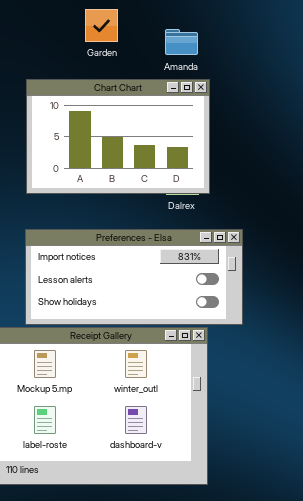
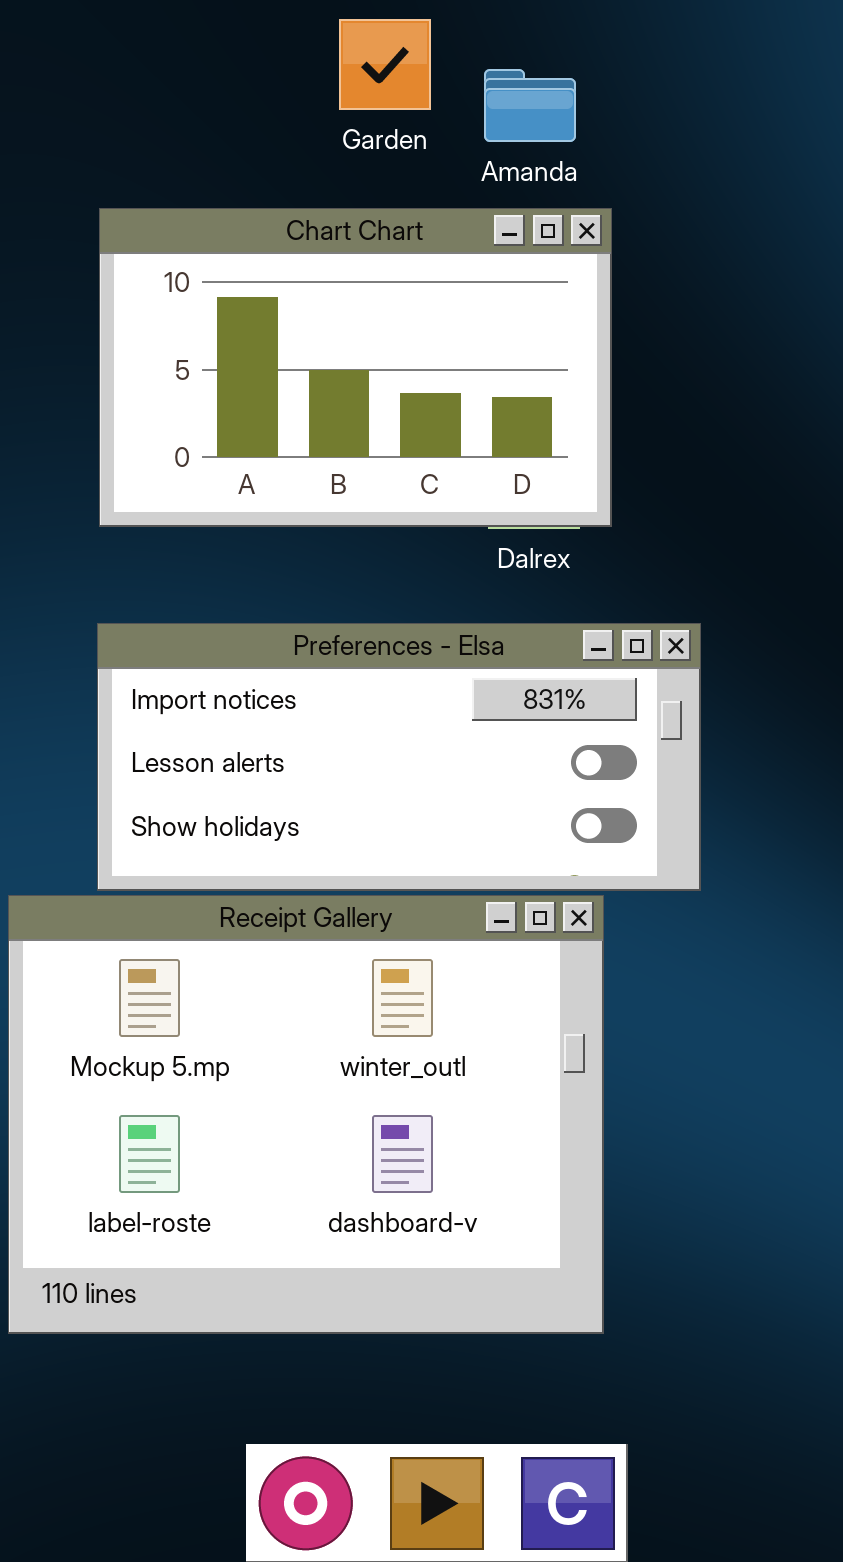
Garden: [85,9,118,42] -> [339,19,431,110], moved

